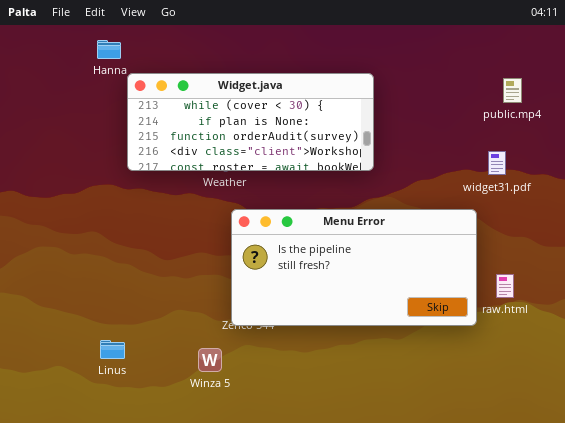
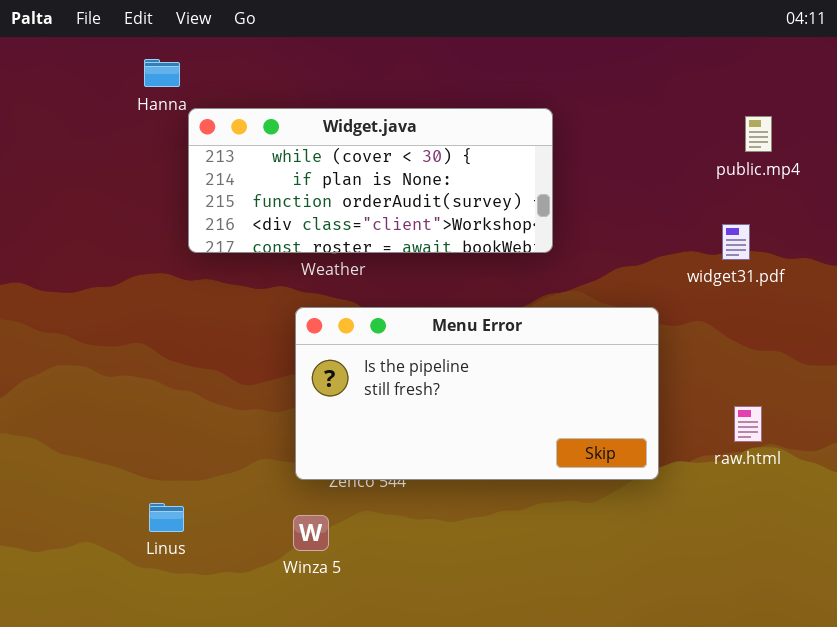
Menu Error: [231,209,477,326] -> [295,307,659,480], moved

